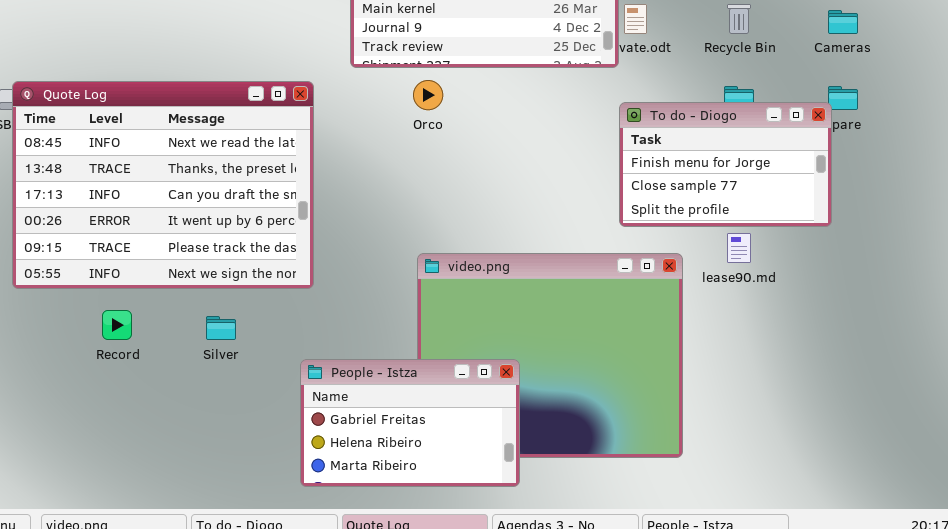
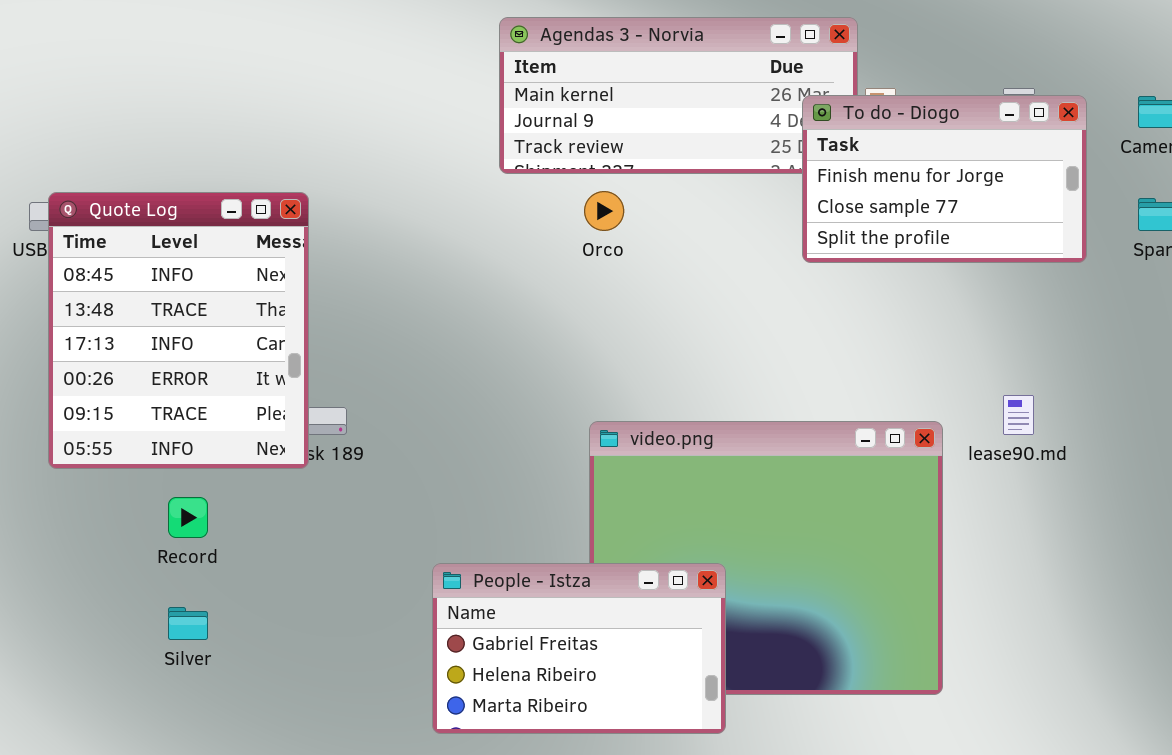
Quote Log: [12,81,314,289] -> [48,192,309,469], resized
To do - Diogo: [619,102,832,227] -> [802,95,1087,263], moved
Silver: [206,316,236,340] -> [168,607,208,640], moved

